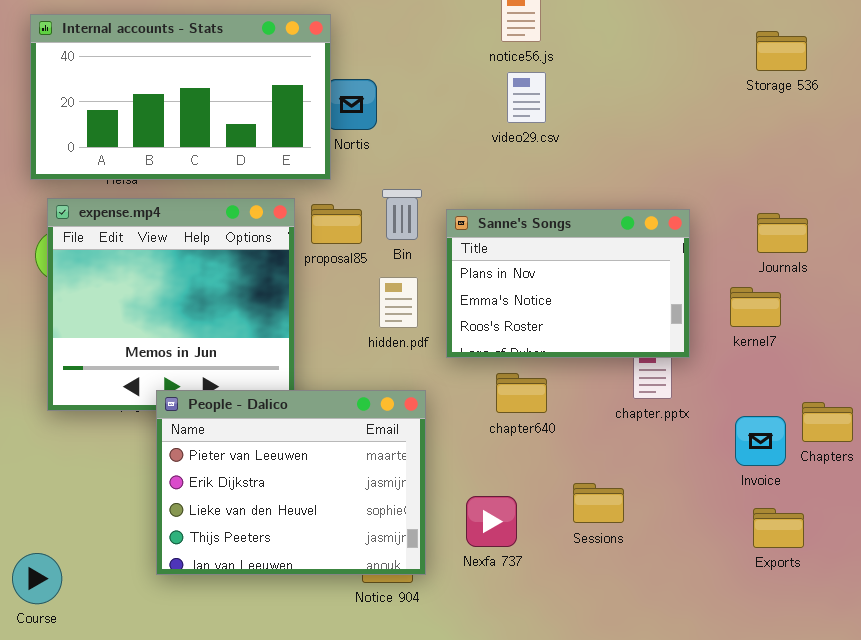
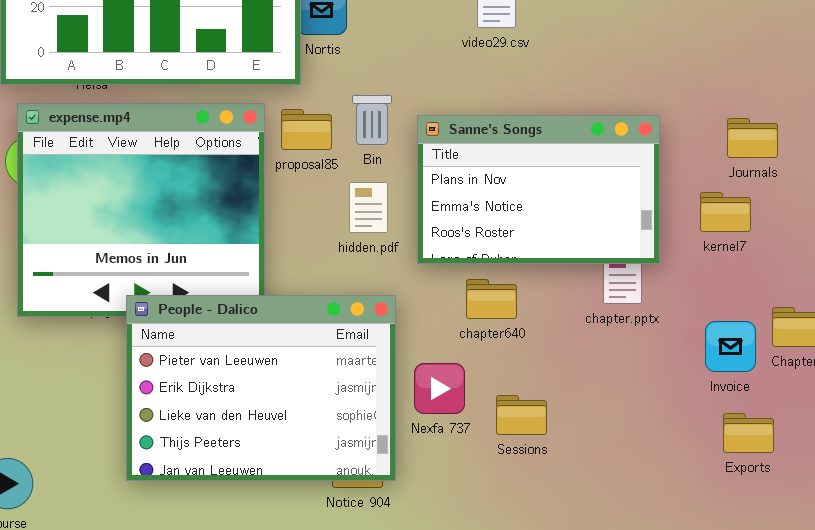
Sessions: [573,483,624,523] -> [496,395,547,435], moved
Nexfa 737: [466,496,517,547] -> [414,363,465,414], moved

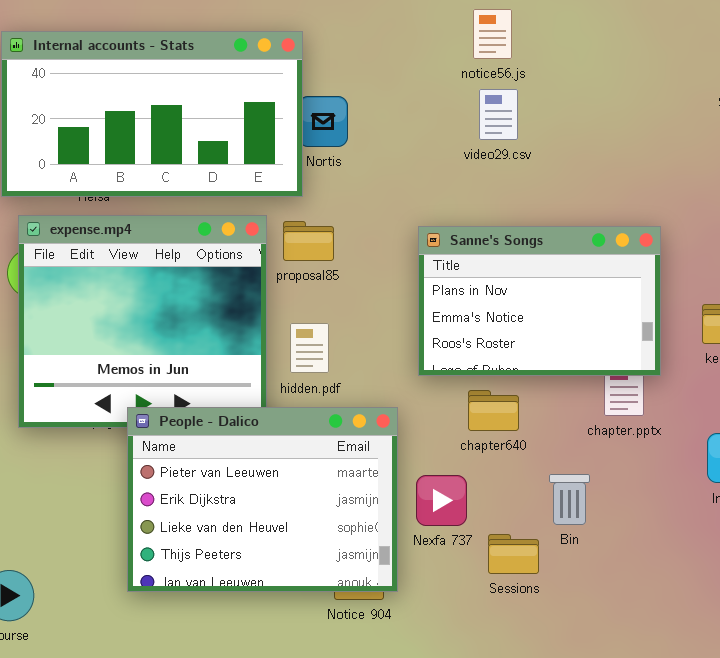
Bin: [352,95,392,145] -> [549,474,590,525], moved
hidden.pdf: [349,182,388,233] -> [290,323,329,373], moved
Sessions: [496,395,547,435] -> [488,534,539,574], moved

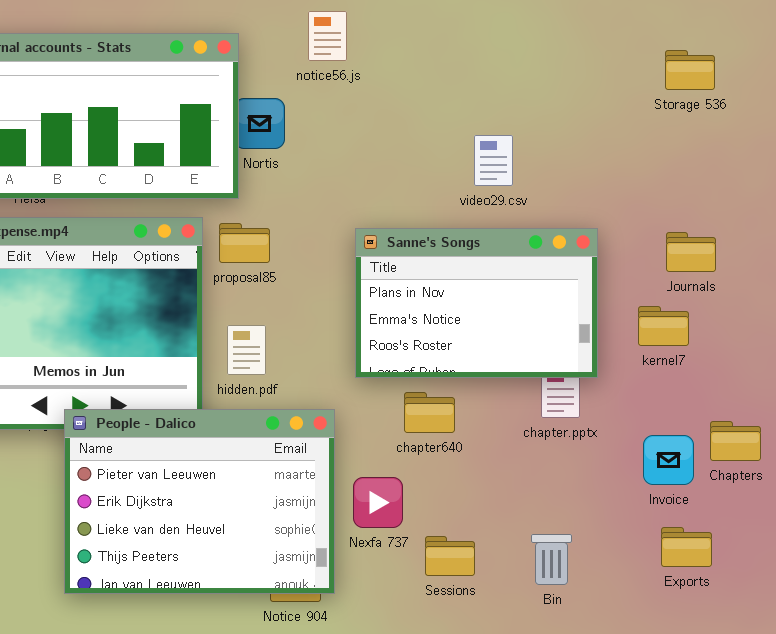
notice56.js: [473,9,512,59] -> [308,11,347,61], moved
video29.csv: [479,89,518,140] -> [474,135,513,186], moved
Bin: [549,474,590,525] -> [531,534,572,585], moved

